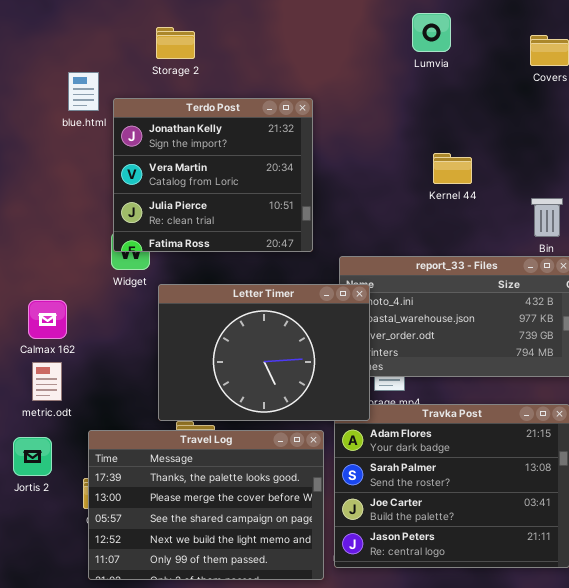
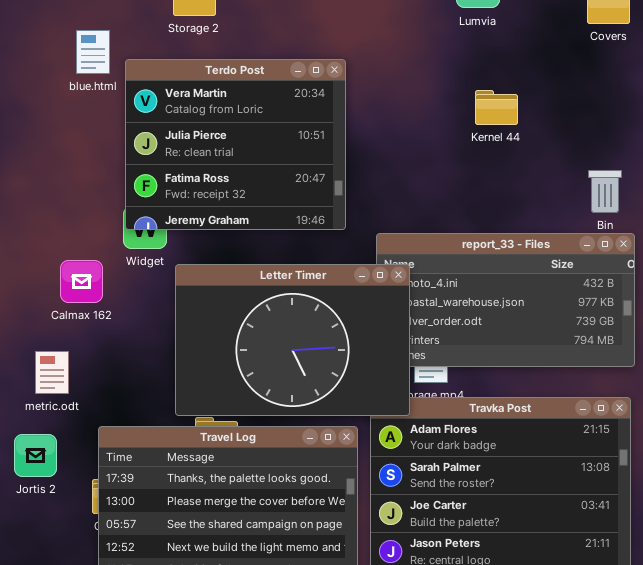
Terdo Post: [113,98,313,252] -> [125,59,346,230], scrolled down 1 row
Kernel 44: [433,153,472,184] -> [475,90,518,125], moved
Calmax 162: [28,300,67,339] -> [60,260,103,303], moved

